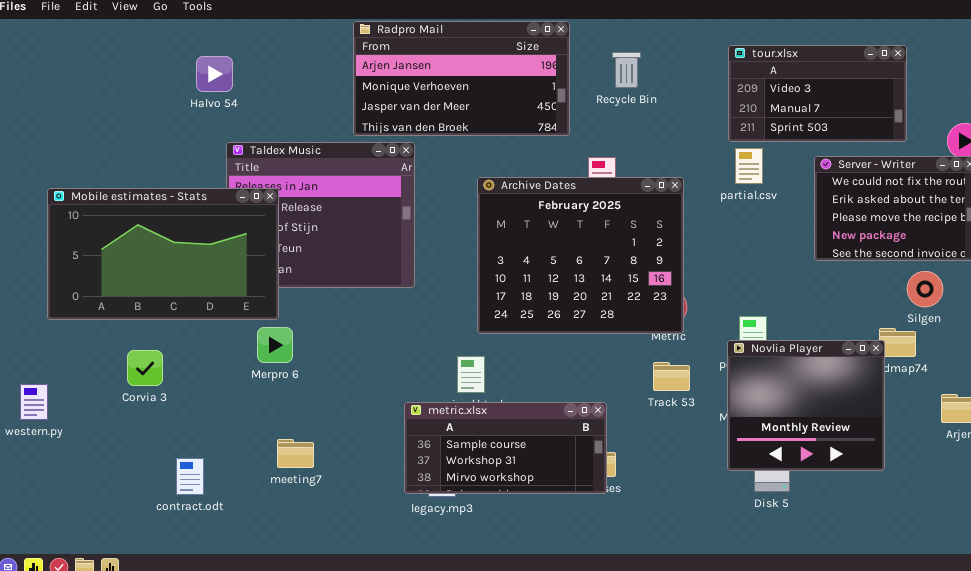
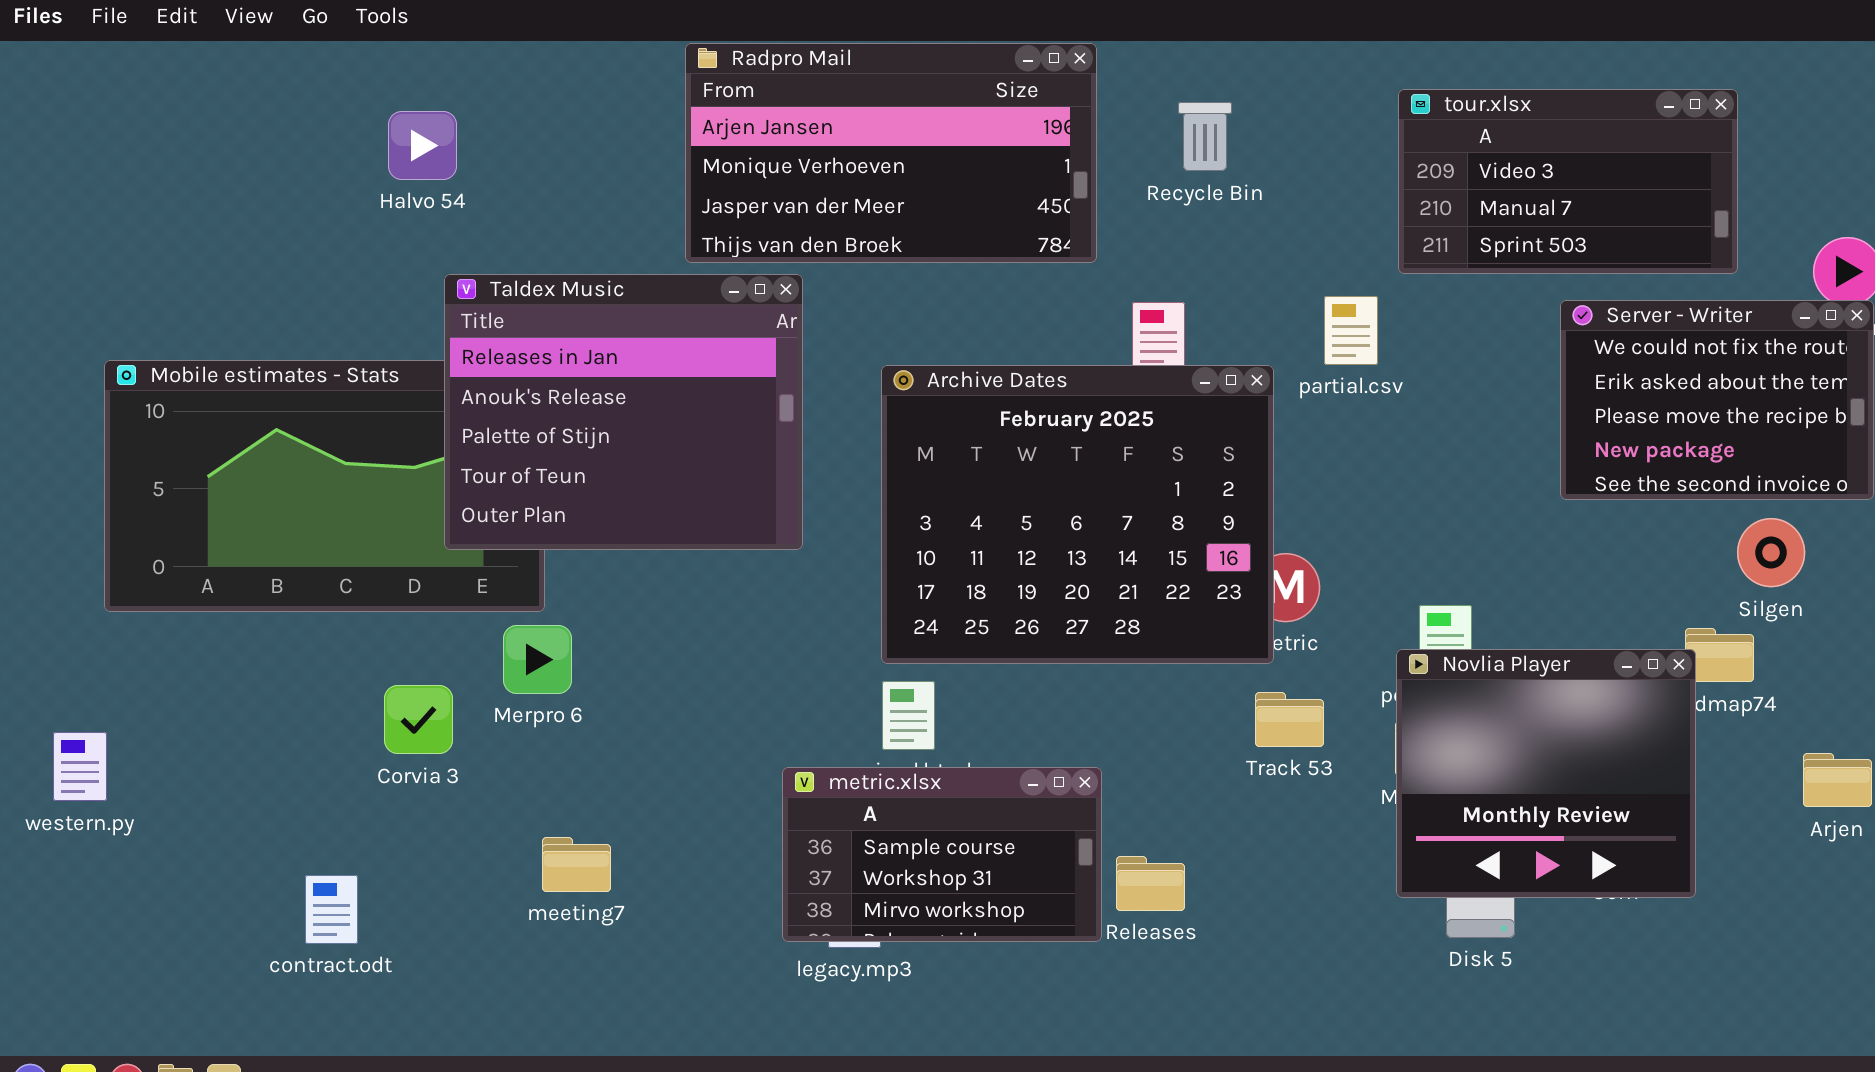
Taldex Music: [226,142,415,288] -> [444,274,803,550], raised
partial.csv: [735,148,763,184] -> [1324,296,1378,365], moved
Archive Dates: [477,177,684,334] -> [881,365,1274,664], moved
Corvia 3: [127,350,163,386] -> [384,685,453,754], moved
metric.xlsx: [404,402,607,494] -> [782,767,1102,942], resized
contract.odt: [176,458,204,495] -> [305,875,358,944], moved

